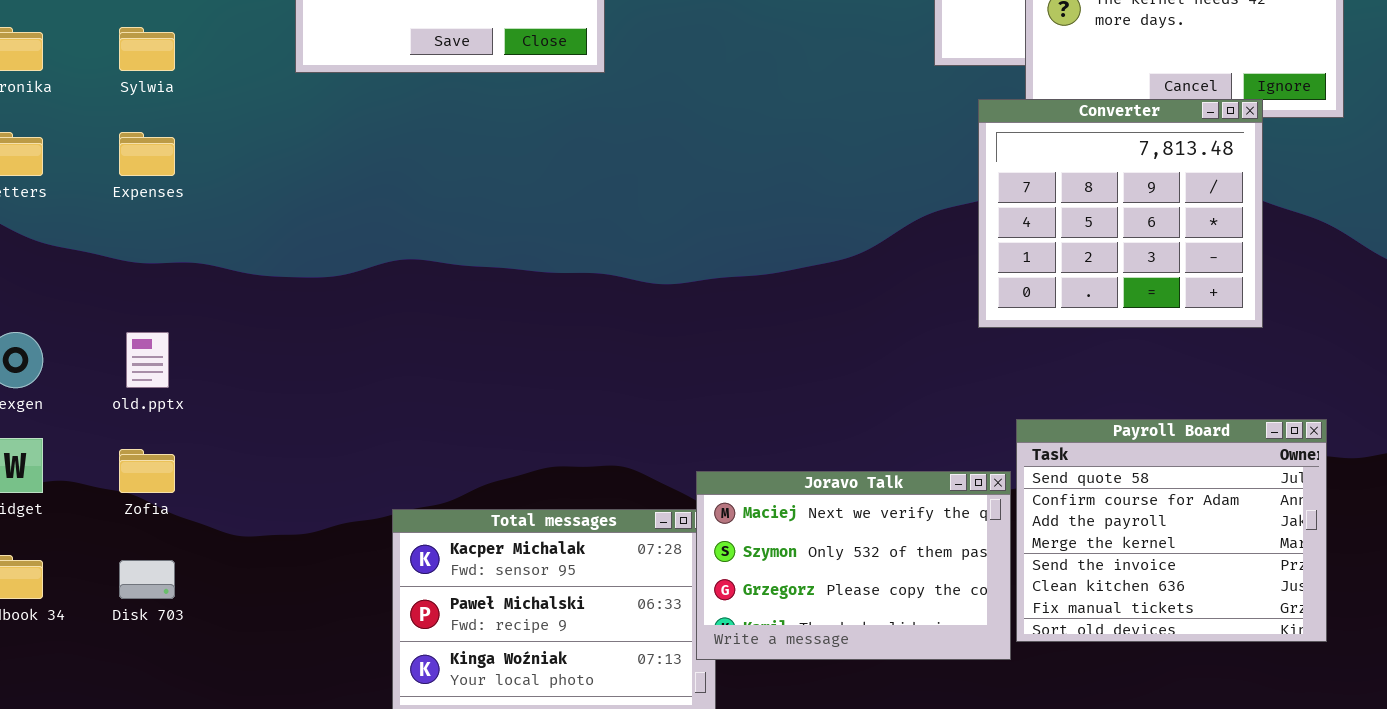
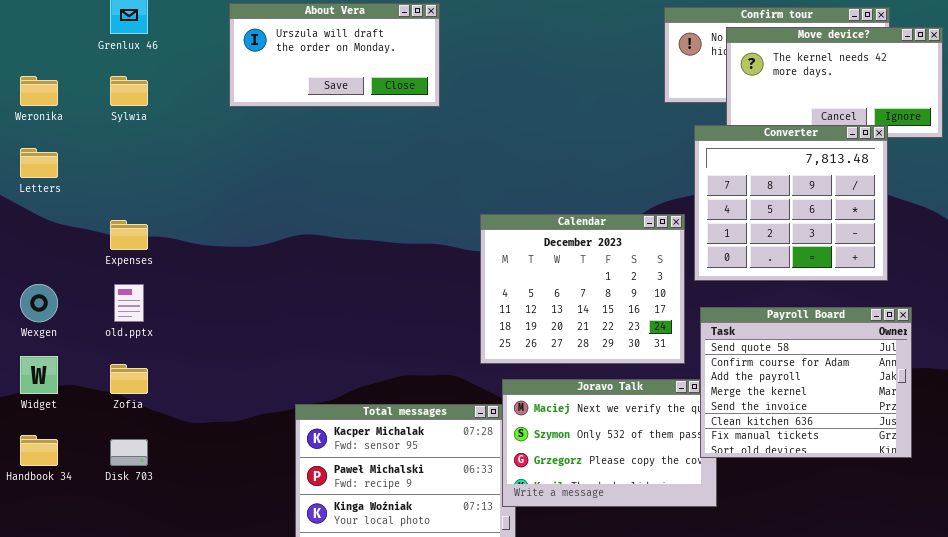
Expenses: [119,132,175,176] -> [110,220,148,250], moved
Calendar: none -> [480,214,685,364], opened
Payroll Board: [1016,419,1327,642] -> [700,307,912,458], moved

